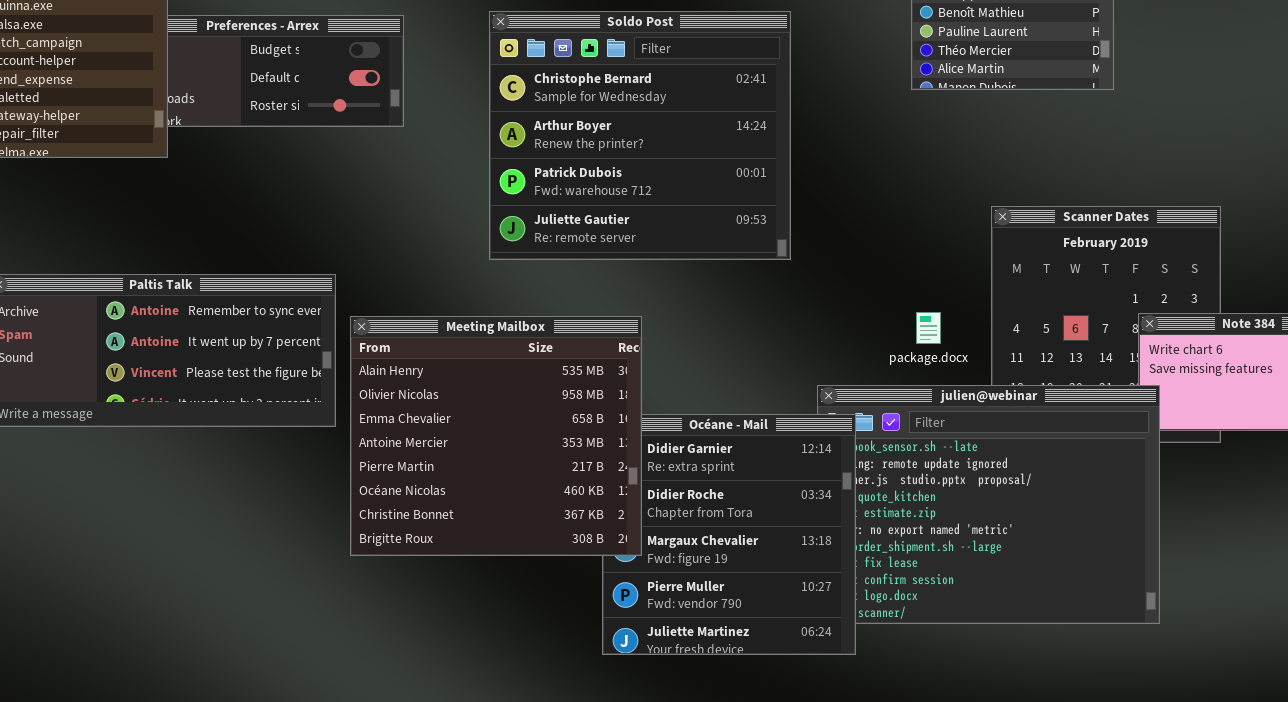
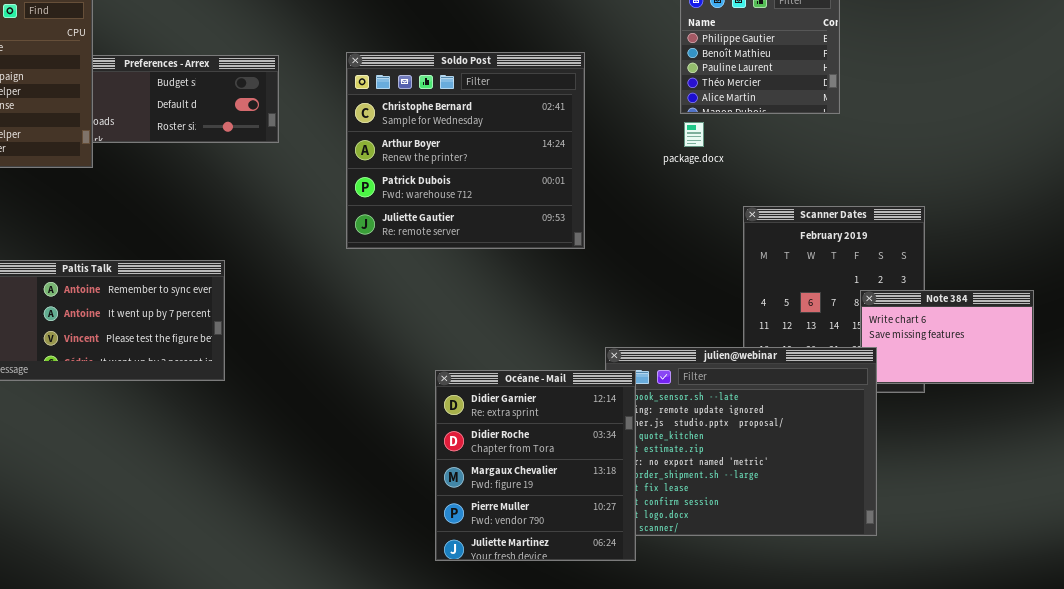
package.docx: [916,312,941,344] -> [684,122,704,147], moved
Meeting Mailbox: [350,316,642,556] -> none, closed

